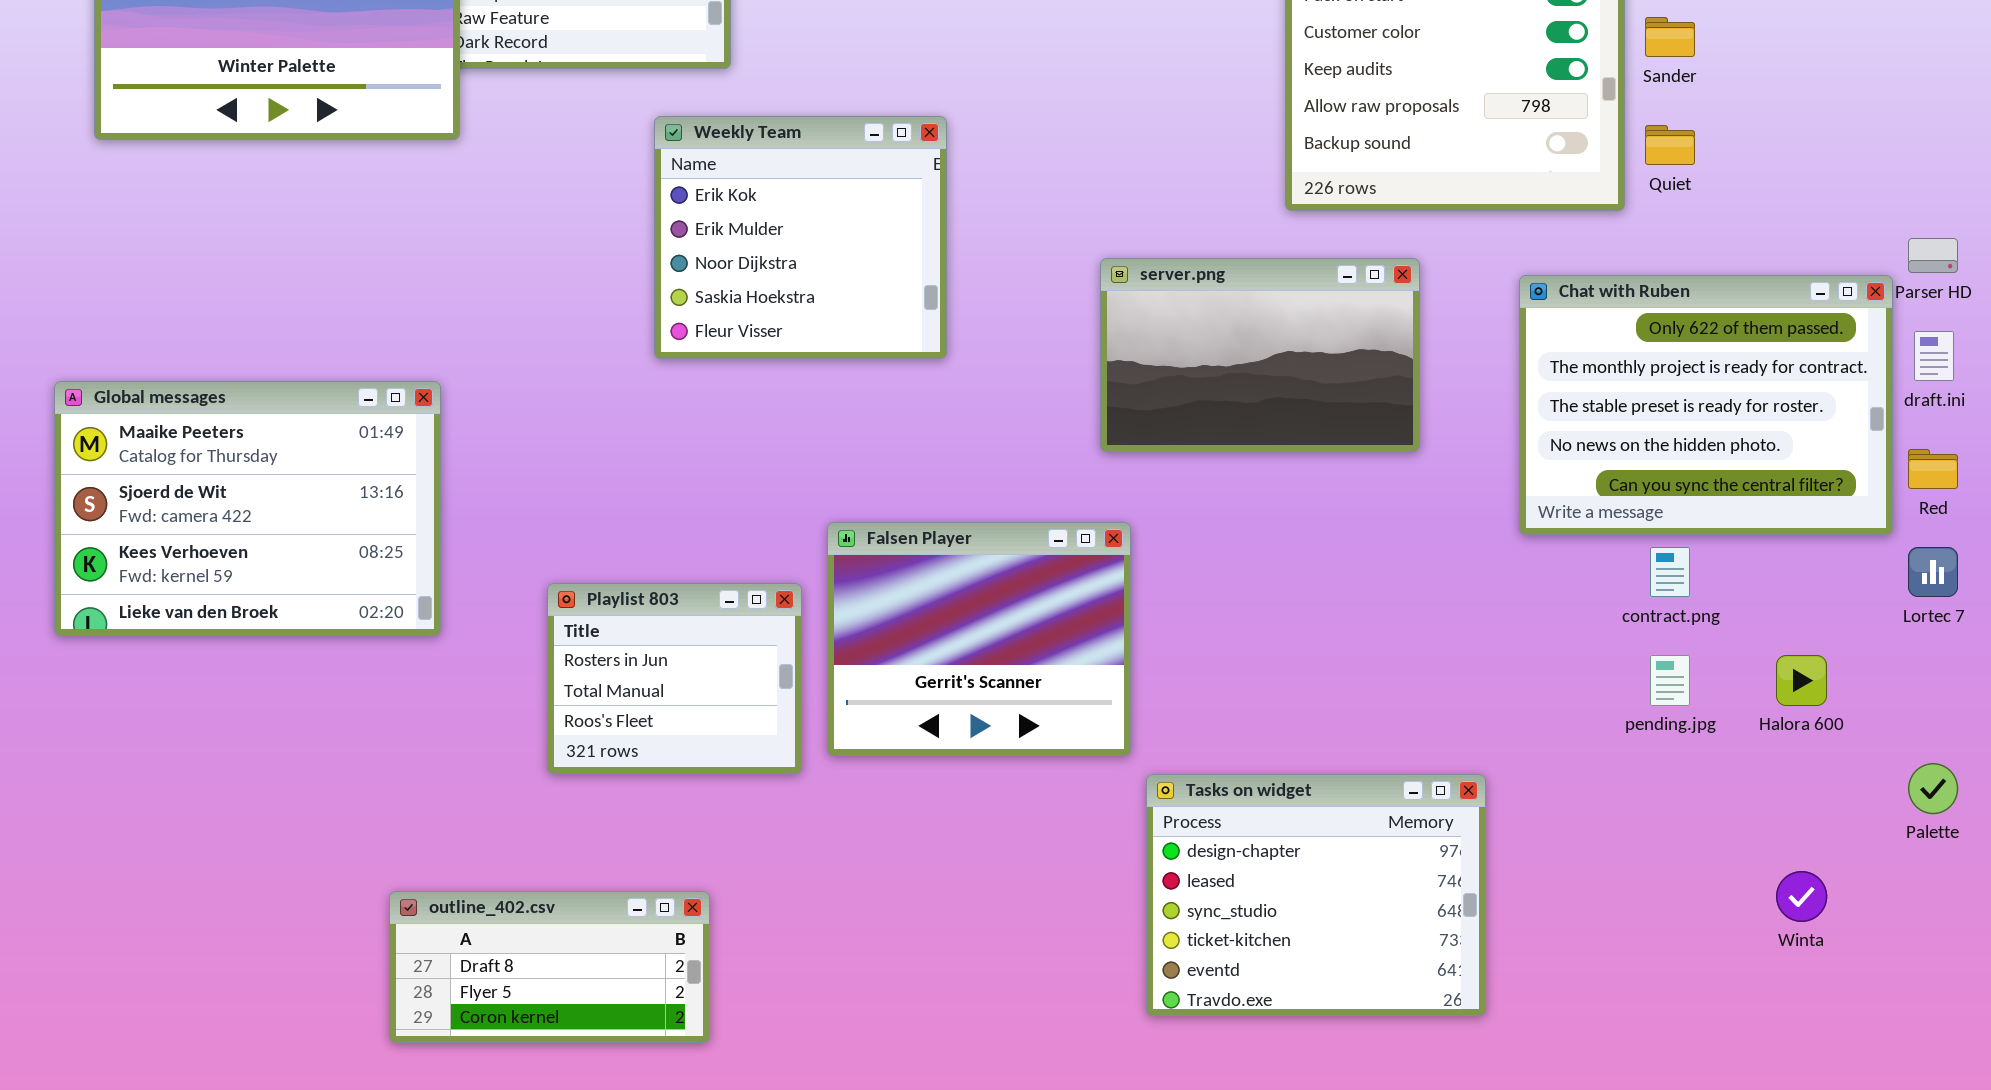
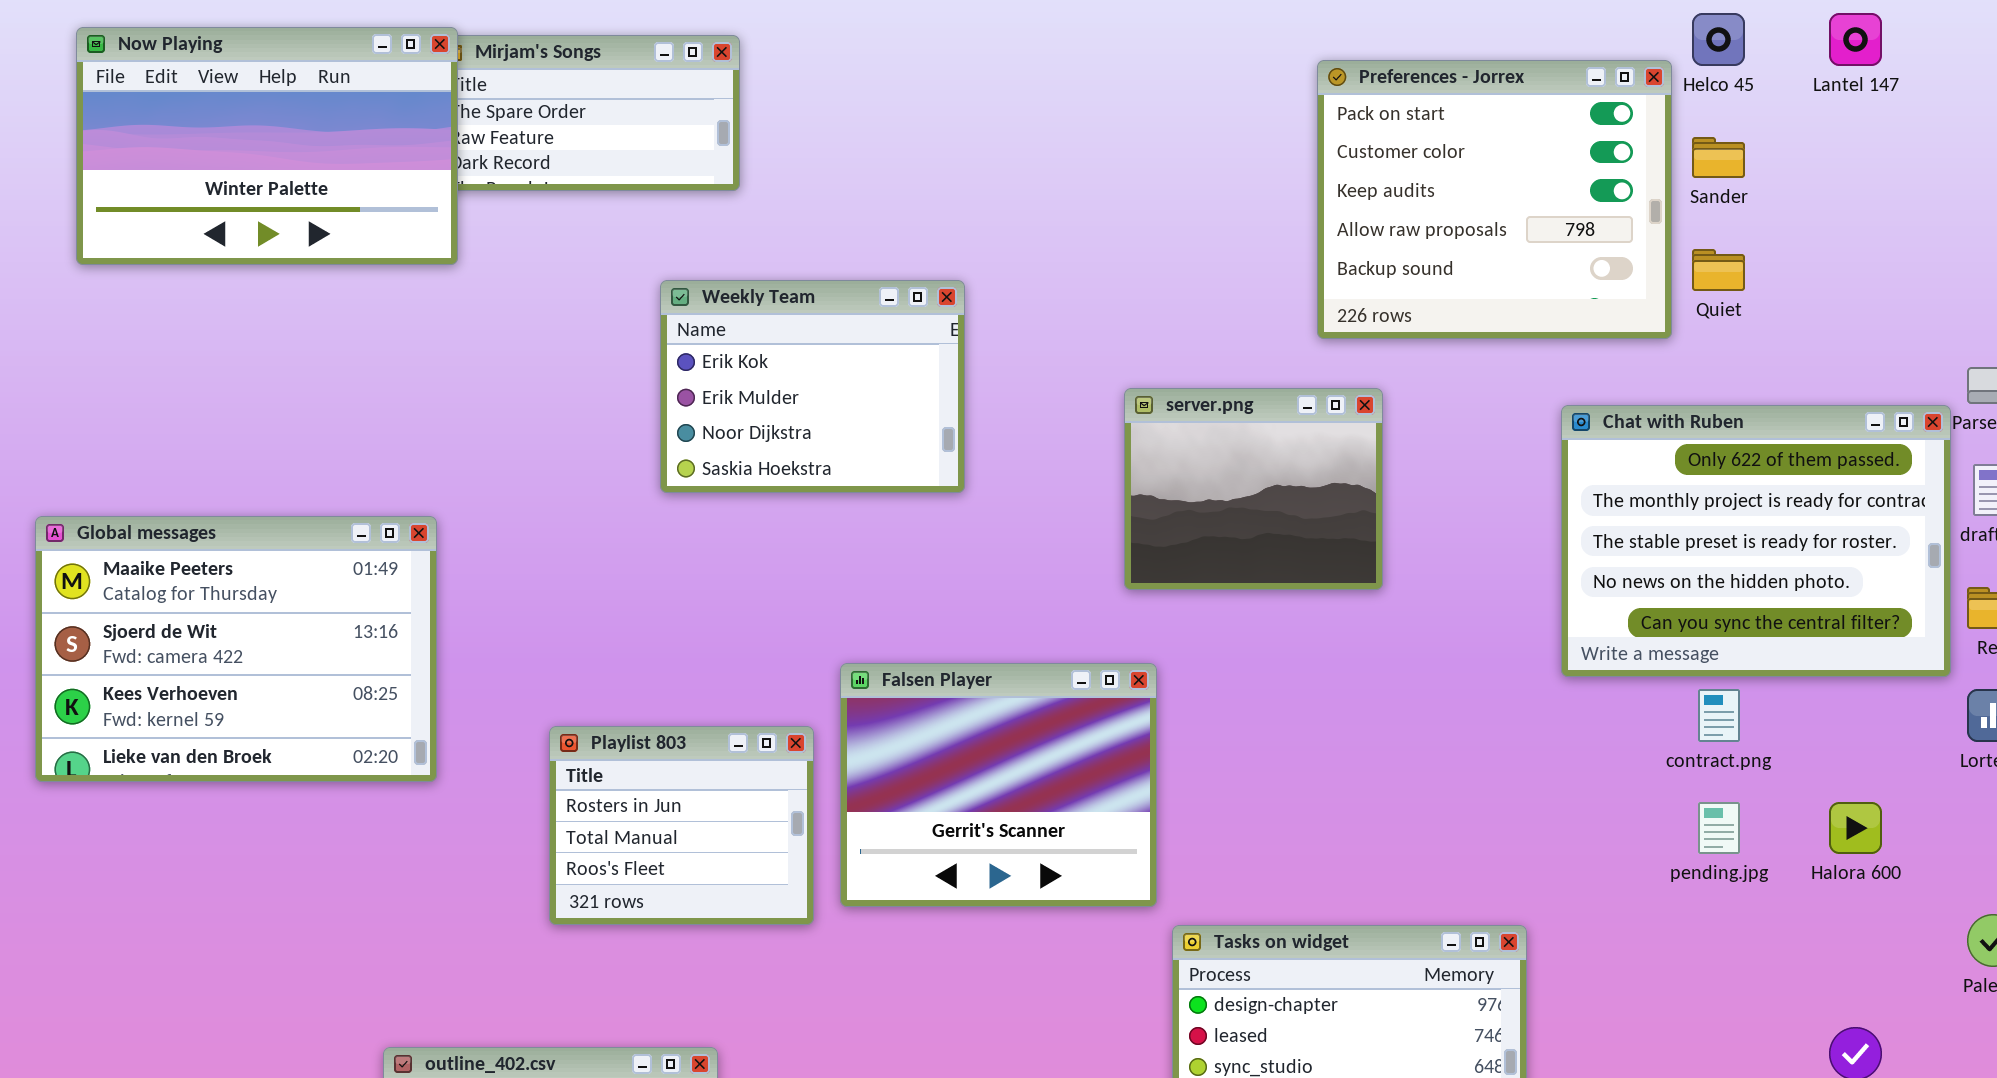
Weekly Team: [654,116,947,359] -> [660,280,965,493], resized
server.png: [1100,258,1420,452] -> [1124,388,1383,590], resized

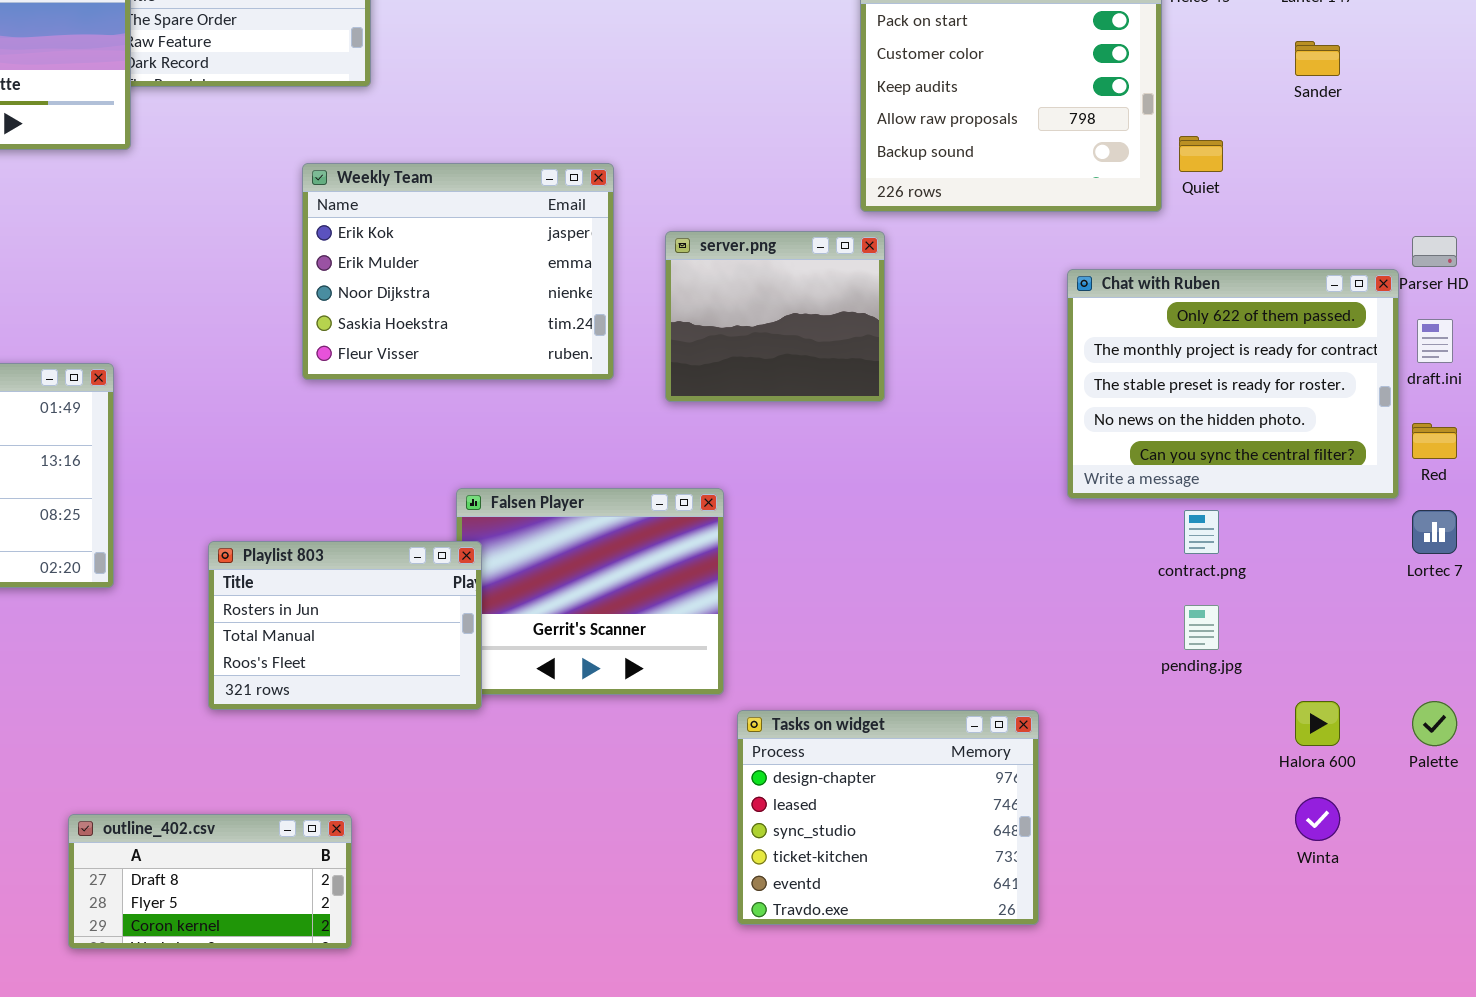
Sander: [1692,137,1745,178] -> [1295,41,1340,76], moved
Weekly Team: [660,280,965,493] -> [302,163,614,380], resized
server.png: [1124,388,1383,590] -> [665,231,885,402], moved
Playlist 803: [549,726,814,925] -> [208,541,482,710], resized
Halora 600: [1829,802,1882,854] -> [1295,701,1340,746], moved

